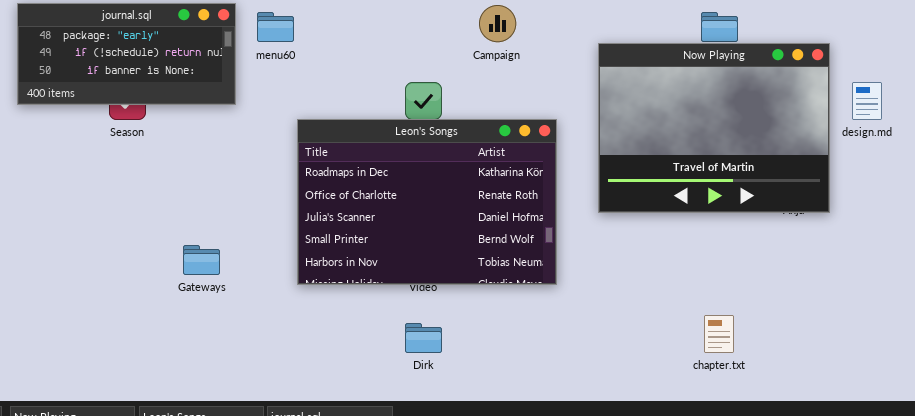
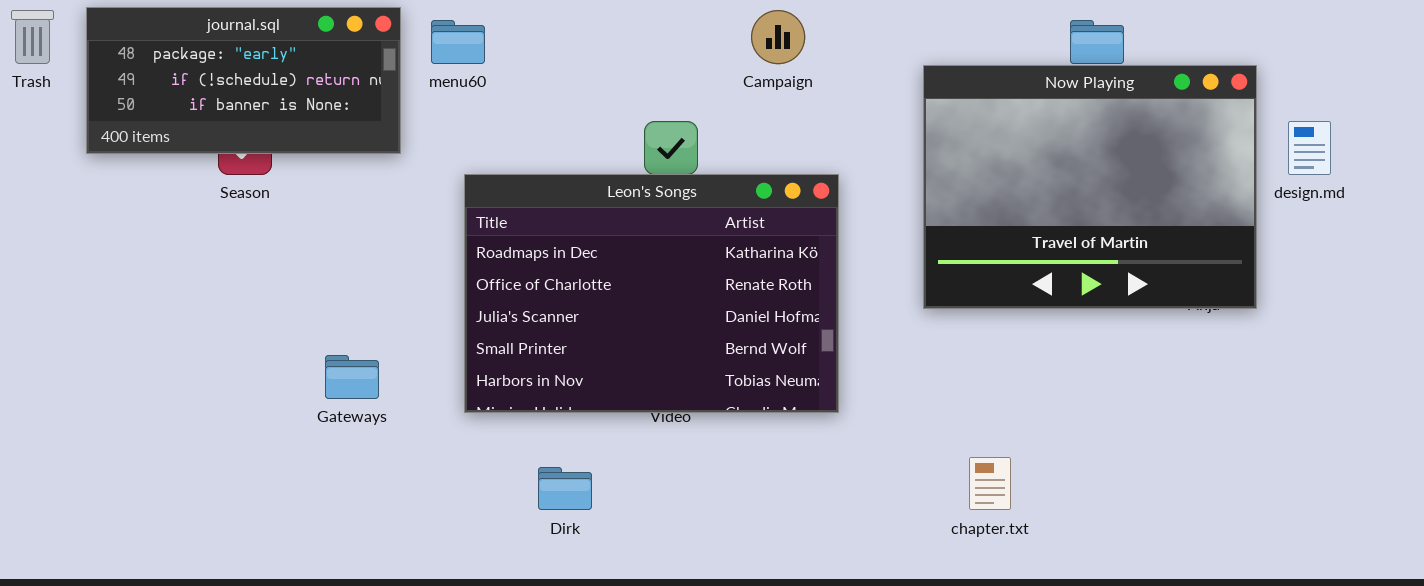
Leon's Songs: [297,119,557,285] -> [464,174,839,413], moved
chapter.txt: [704,315,734,353] -> [969,457,1011,510], moved
Dirk: [405,323,442,353] -> [538,467,592,510], moved

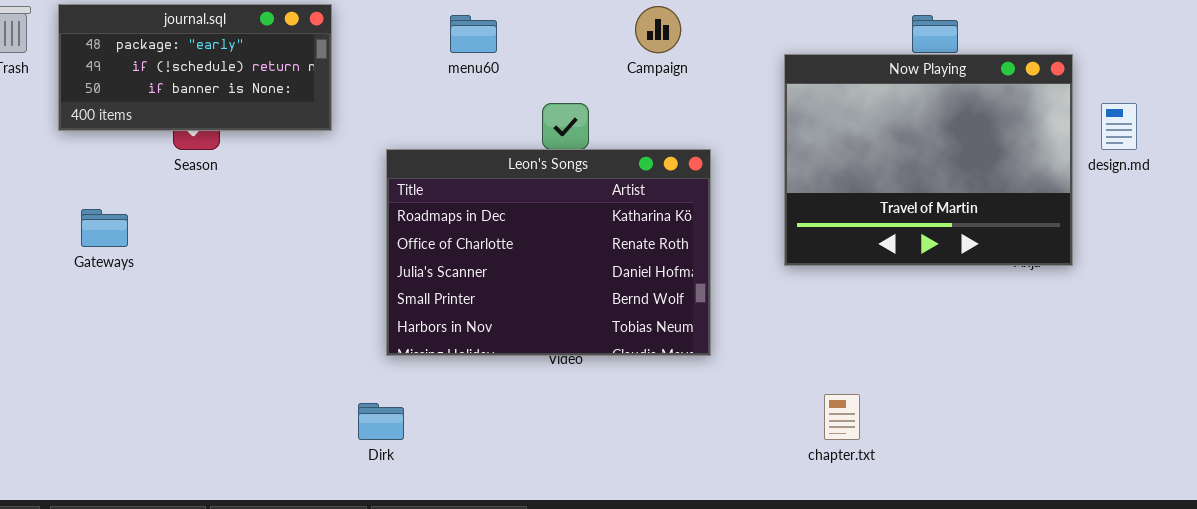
menu60: [431,20,485,64] -> [450,15,497,53], moved
Gateways: [325,355,379,399] -> [81,209,128,247], moved
Dirk: [538,467,592,510] -> [358,403,404,440], moved

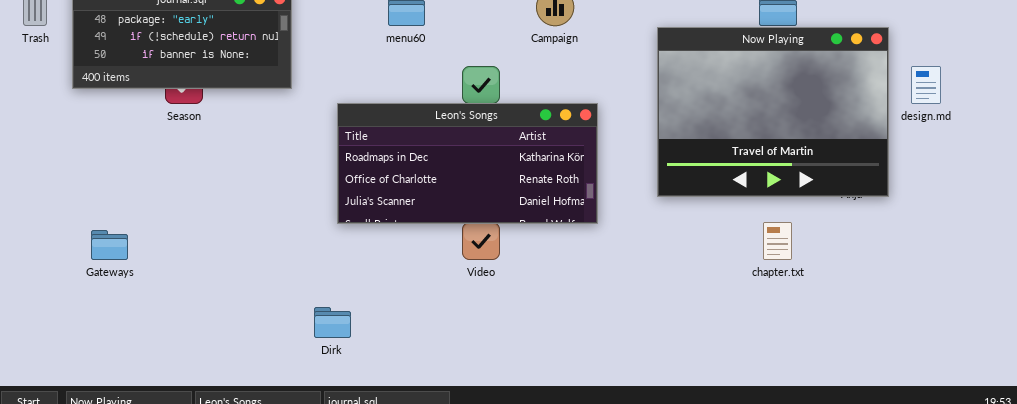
Leon's Songs: [386,149,711,356] -> [337,103,598,224], resized
Gateways: [81,209,128,247] -> [91,230,128,260], moved
chapter.txt: [824,394,860,440] -> [763,222,792,260], moved

